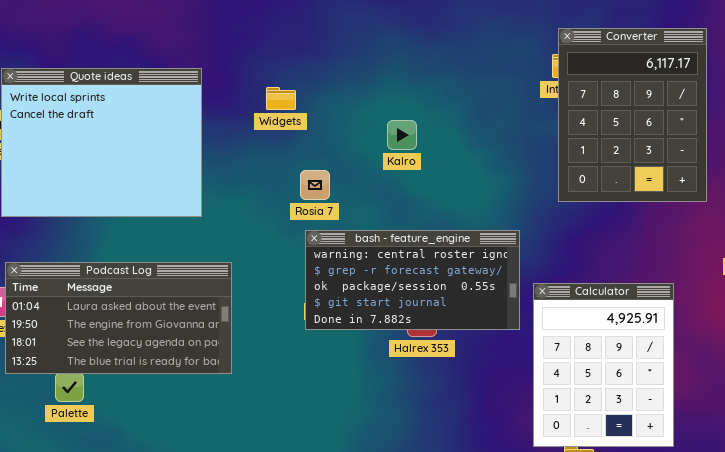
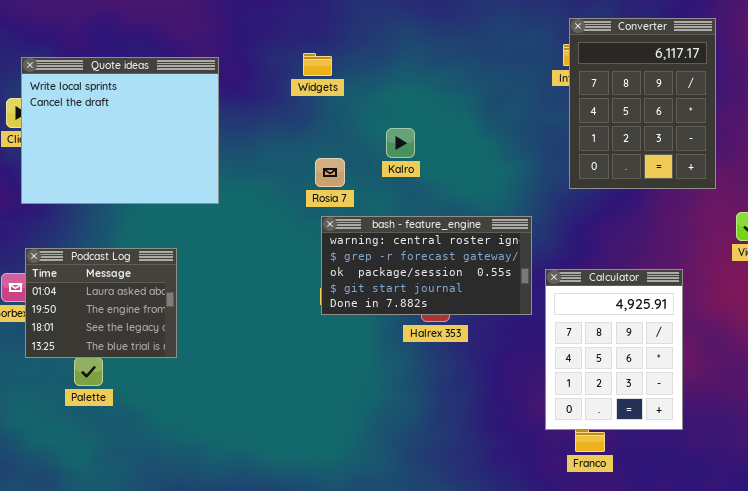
Widgets: [266,87,296,110] -> [303,53,332,76], moved
Kalro: [387,120,417,150] -> [386,128,415,158], moved
Podcast Log: [5,262,232,374] -> [25,248,177,358], resized

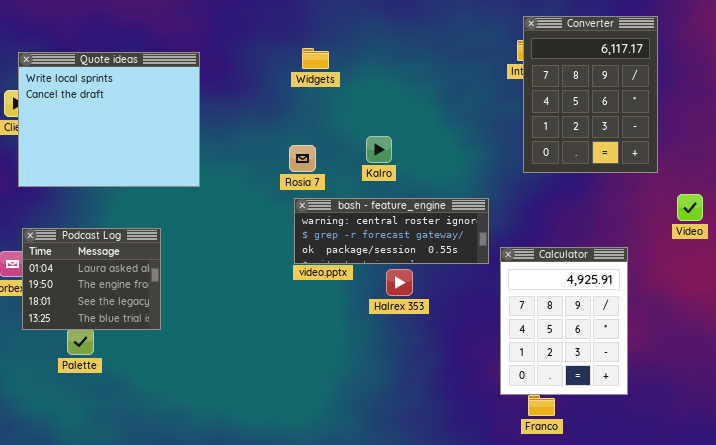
Widgets: [303,53,332,76] -> [302,48,329,69], moved
Kalro: [386,128,415,158] -> [366,136,392,163], moved
bash - feature_engine: [321,216,532,315] -> [294,198,489,264], resized

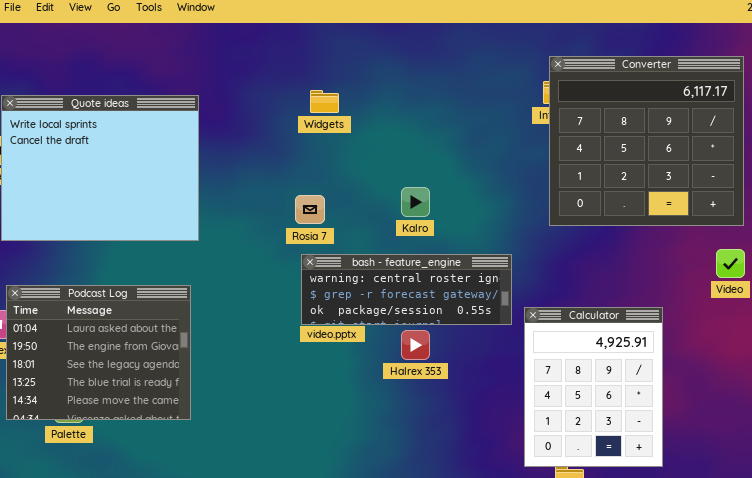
Converter: [523,16,658,173] -> [549,56,744,226], resized
Kalro: [366,136,392,163] -> [401,187,430,217], moved
Podcast Log: [22,228,161,330] -> [6,285,191,420], resized

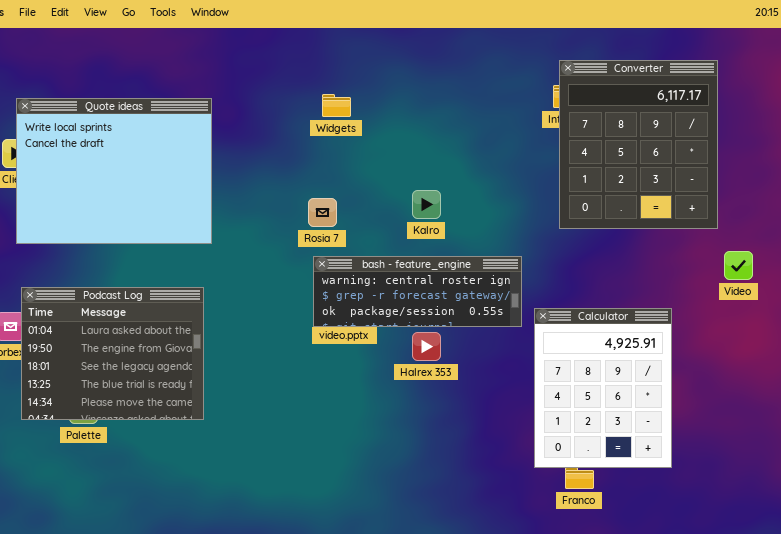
Converter: [549,56,744,226] -> [559,60,718,229], resized

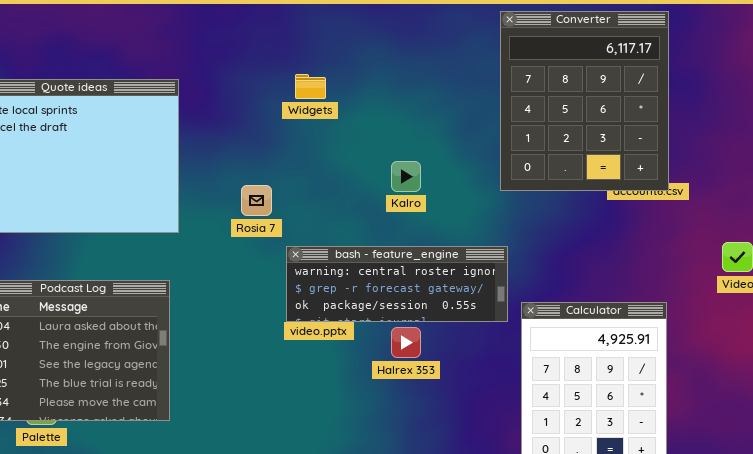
Converter: [559,60,718,229] -> [500,11,669,191], moved
Kalro: [412,190,441,219] -> [391,161,421,192], moved
Rosia 7: [308,198,337,227] -> [241,185,272,216], moved

